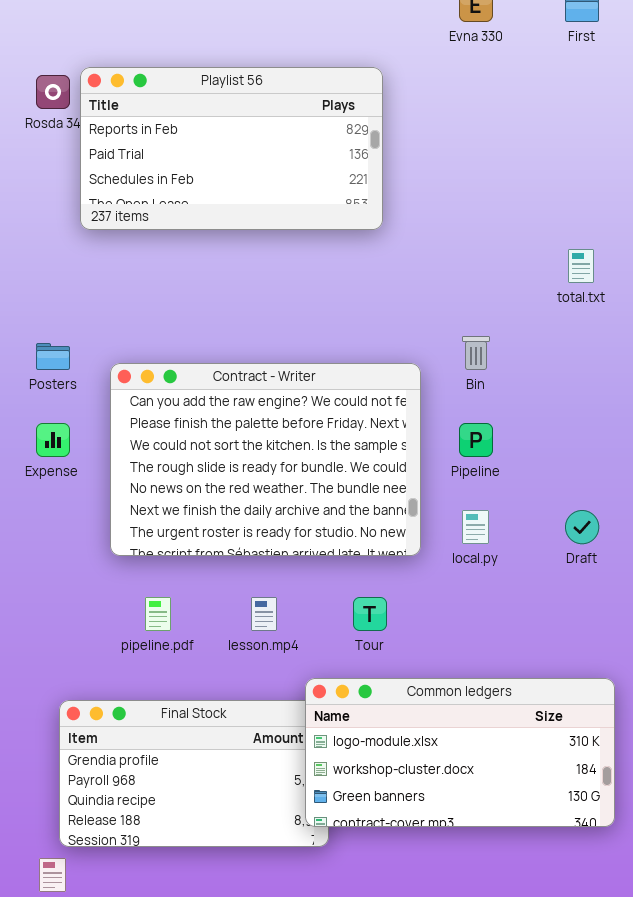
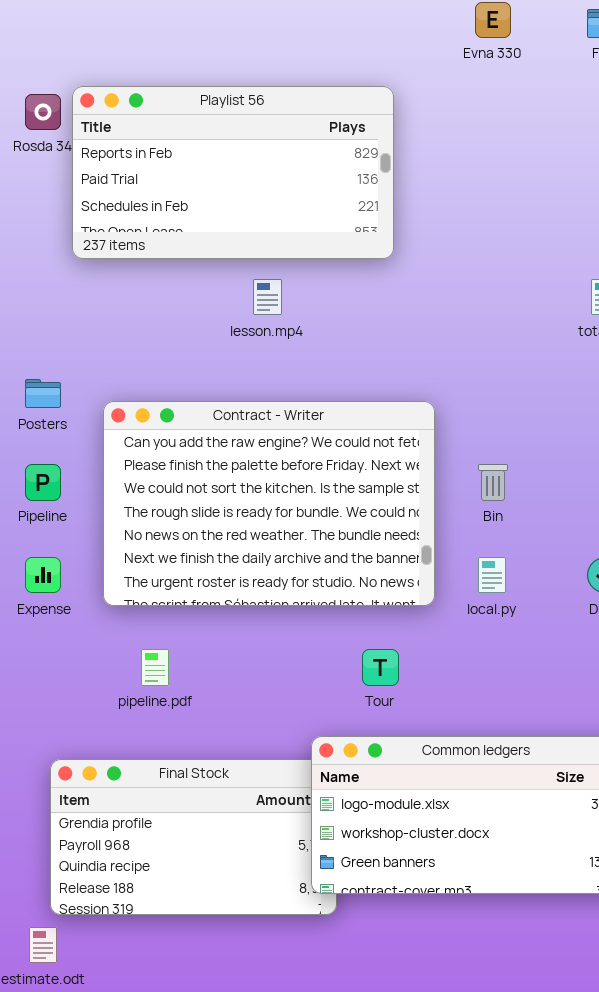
Bin: [462,336,490,370] -> [478,464,508,501], moved
Expense: [36,423,70,457] -> [25,557,61,593], moved
Pipeline: [459,423,493,457] -> [25,464,61,501], moved
lesson.mp4: [251,597,277,631] -> [253,279,282,315], moved

